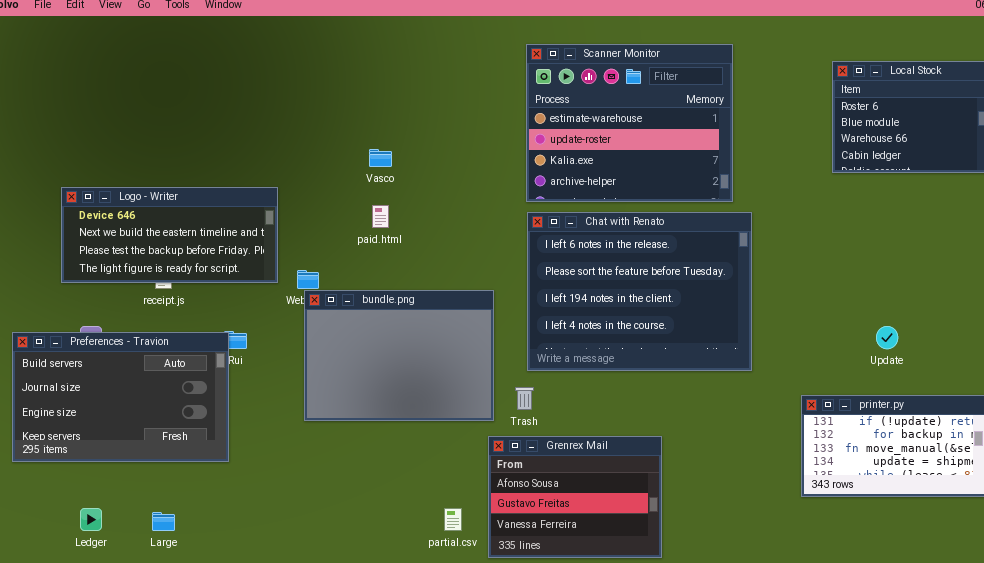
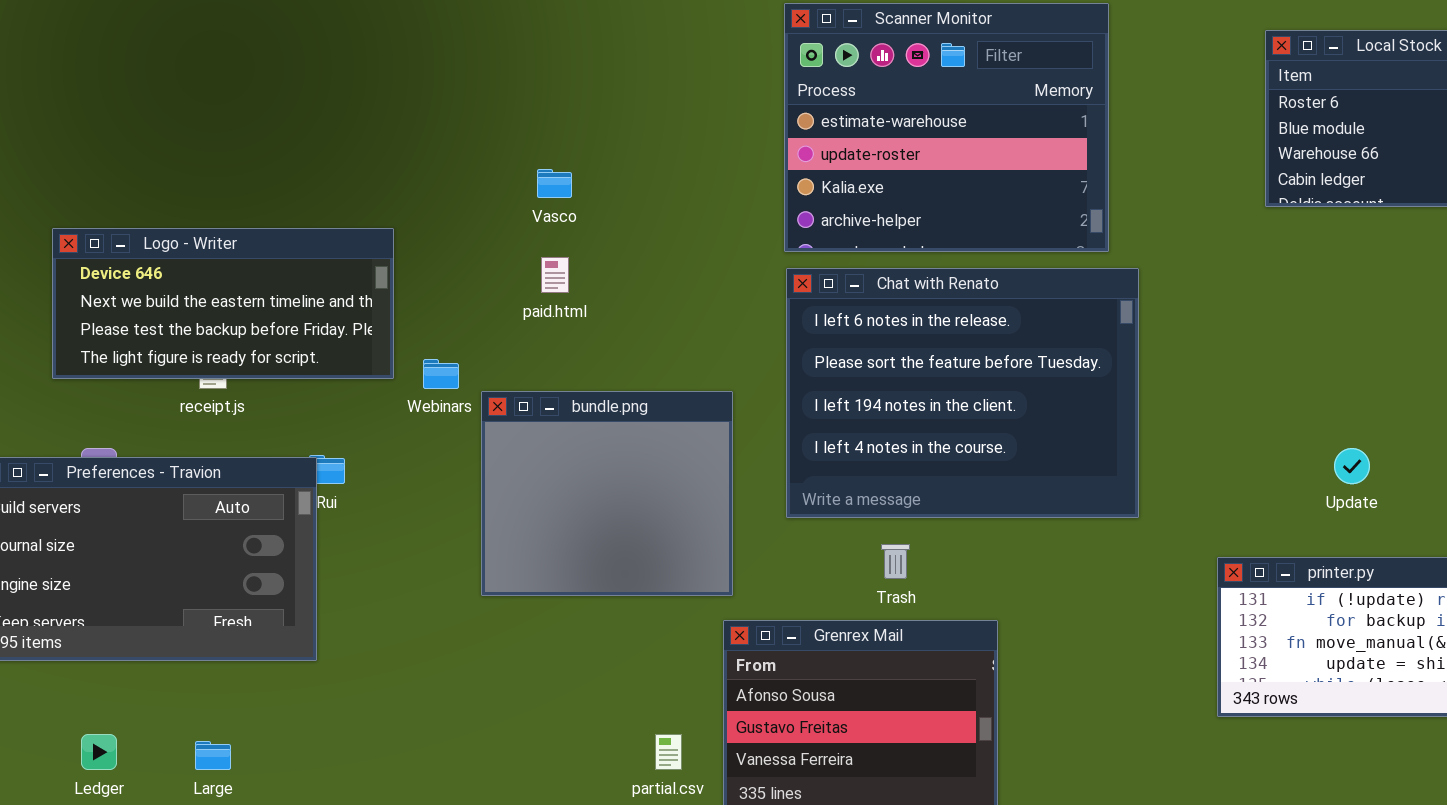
bundle.png: [304,290,494,421] -> [481,391,733,596], resized
Trash: [515,387,534,410] -> [881,544,910,579], moved

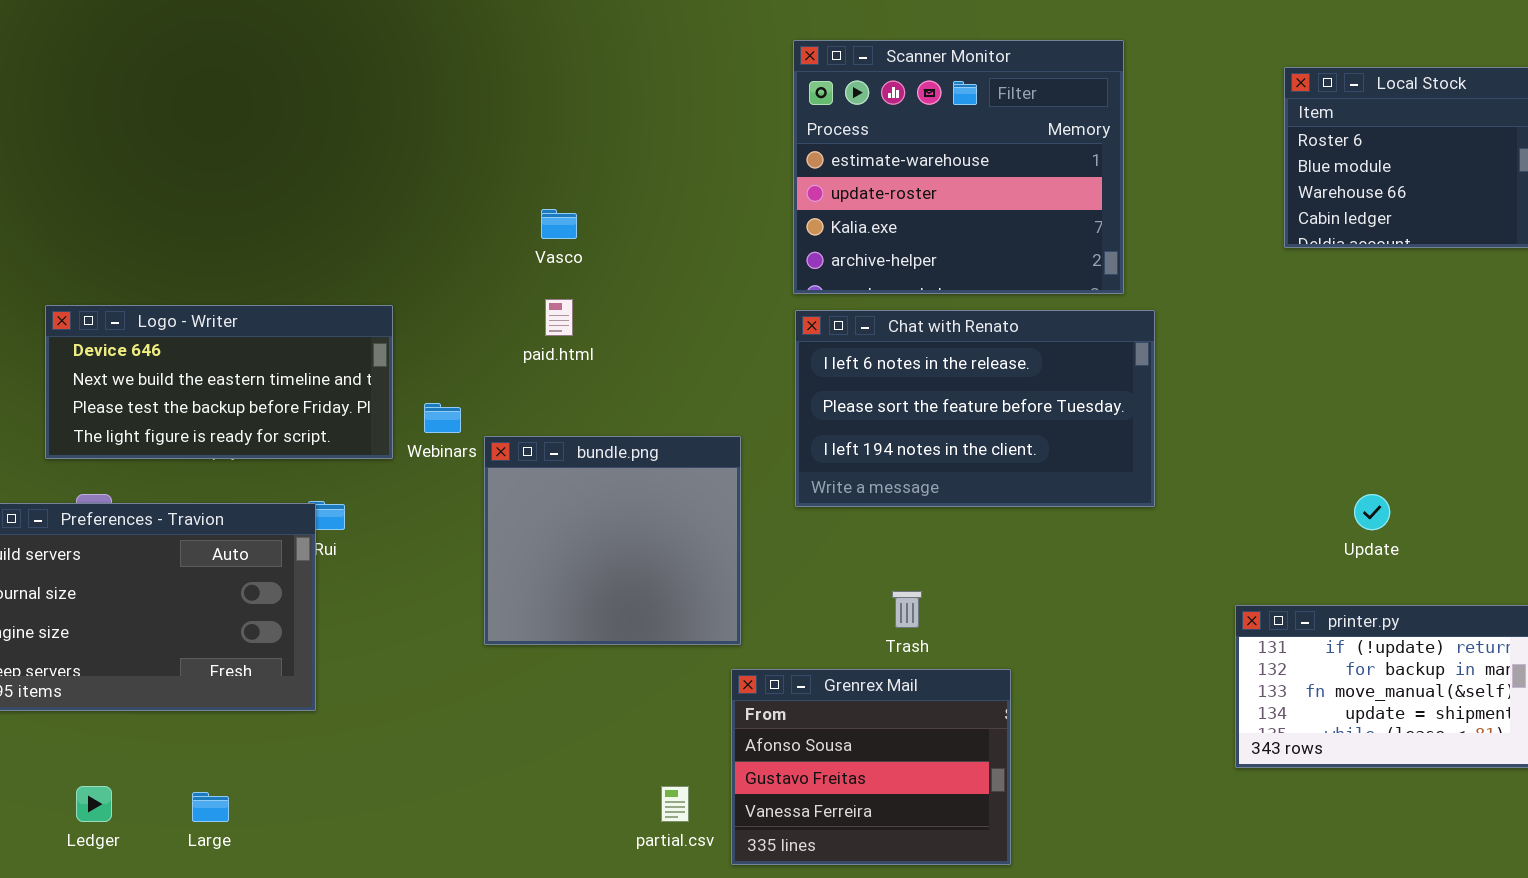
Logo - Writer: [52,228,394,379] -> [45,305,393,459], moved
Chat with Renato: [786,268,1139,518] -> [795,310,1155,507], resized

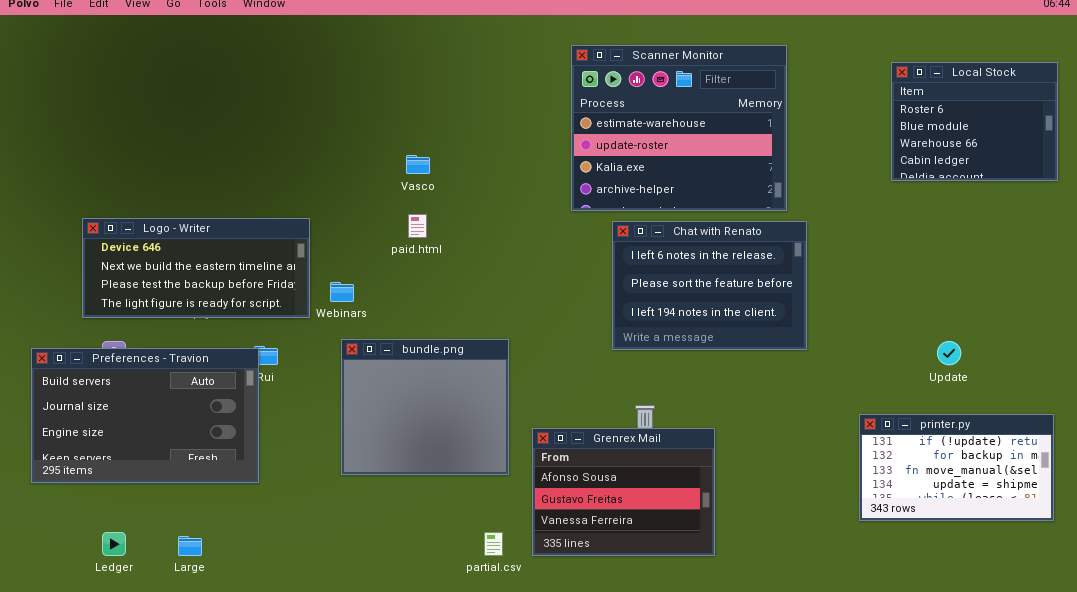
Chat with Renato: [795,310,1155,507] -> [612,221,807,350], resized
bundle.png: [484,436,741,645] -> [341,339,509,475], moved
Grenrex Mail: [731,669,1011,865] -> [532,428,715,556], moved

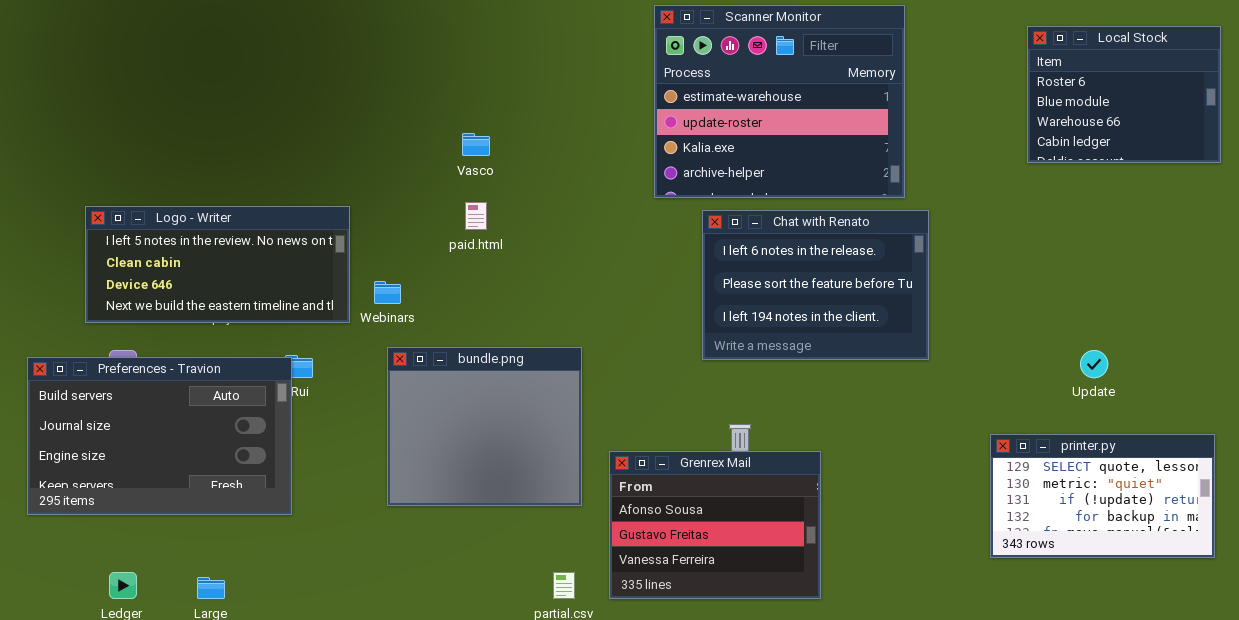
Logo - Writer: [82,218,310,318] -> [85,206,350,323], scrolled up 2 rows
printer.py: [859,414,1054,521] -> [990,434,1215,558], scrolled up 2 rows

